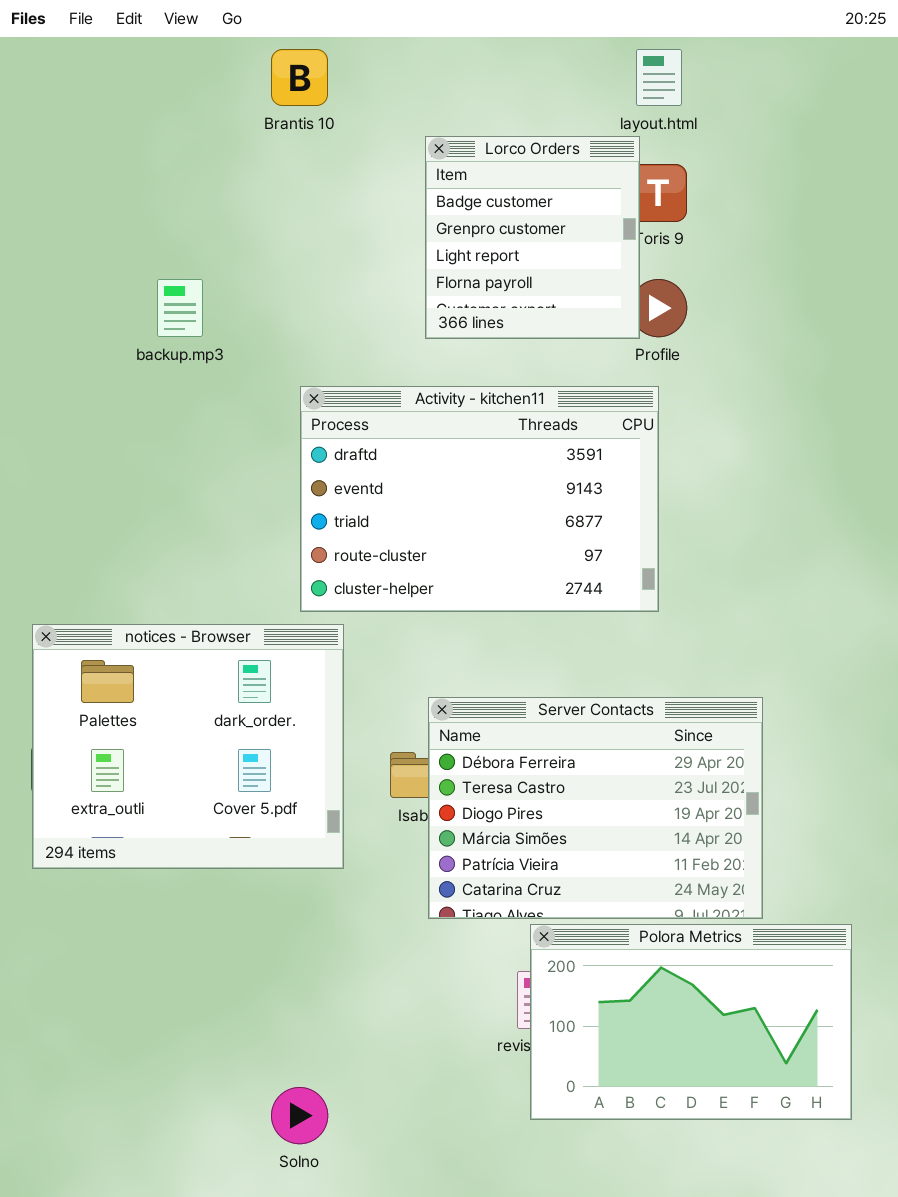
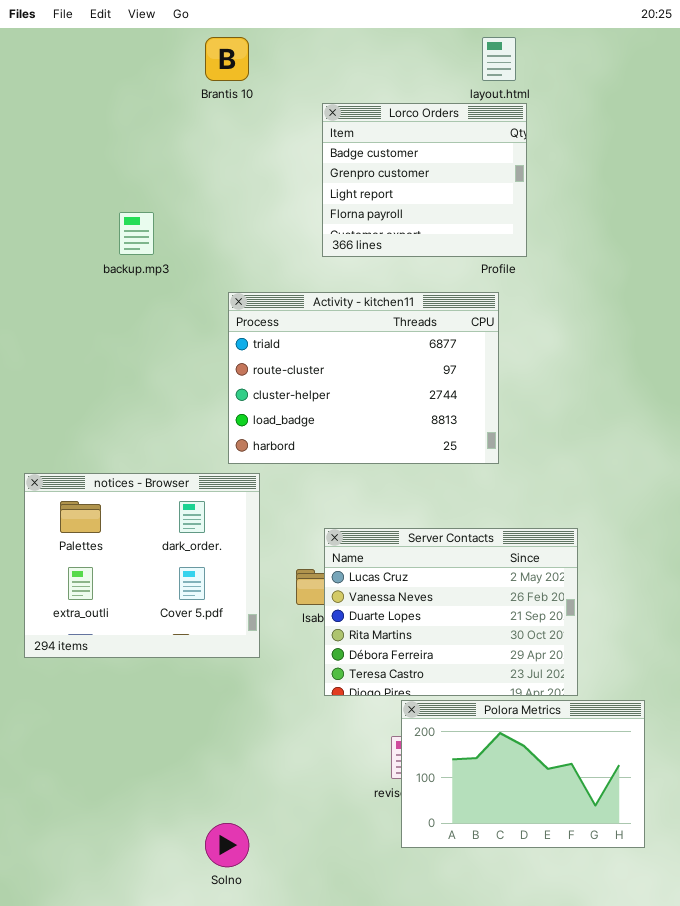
Lorco Orders: [425,136,640,339] -> [322,103,527,257], resized
Activity - kitchen11: [300,386,659,612] -> [228,292,499,464], scrolled down 2 rows
Server Contacts: [428,697,763,919] -> [324,528,578,696], scrolled up 4 rows

